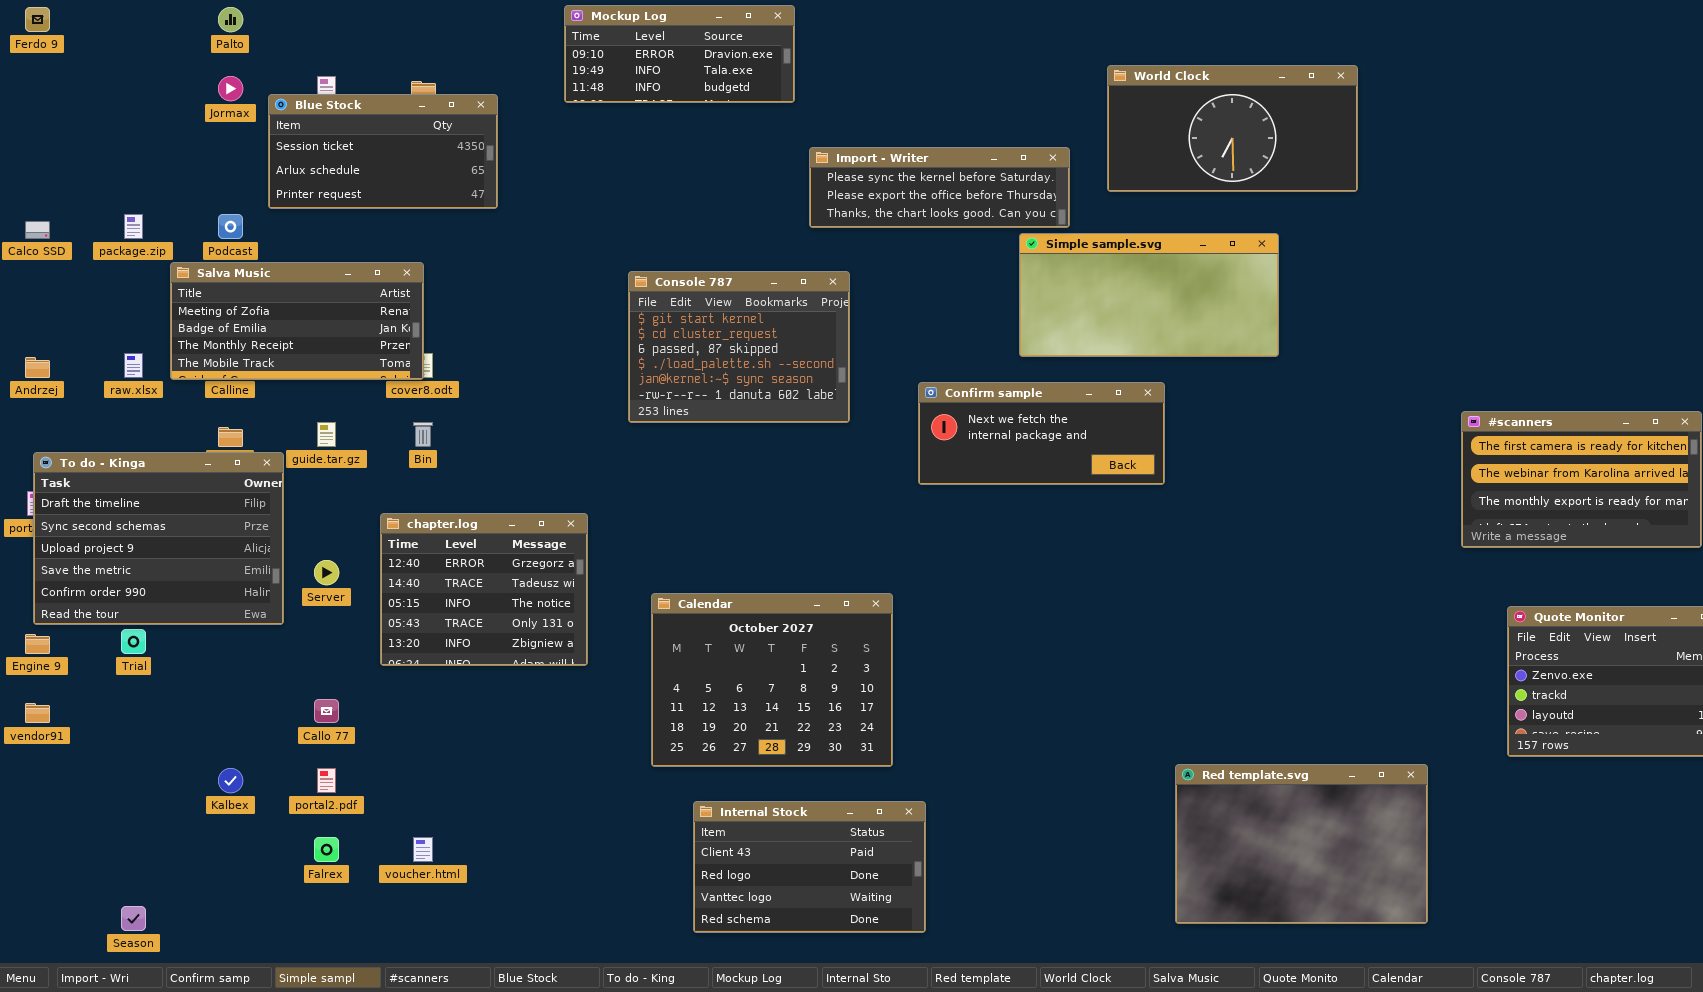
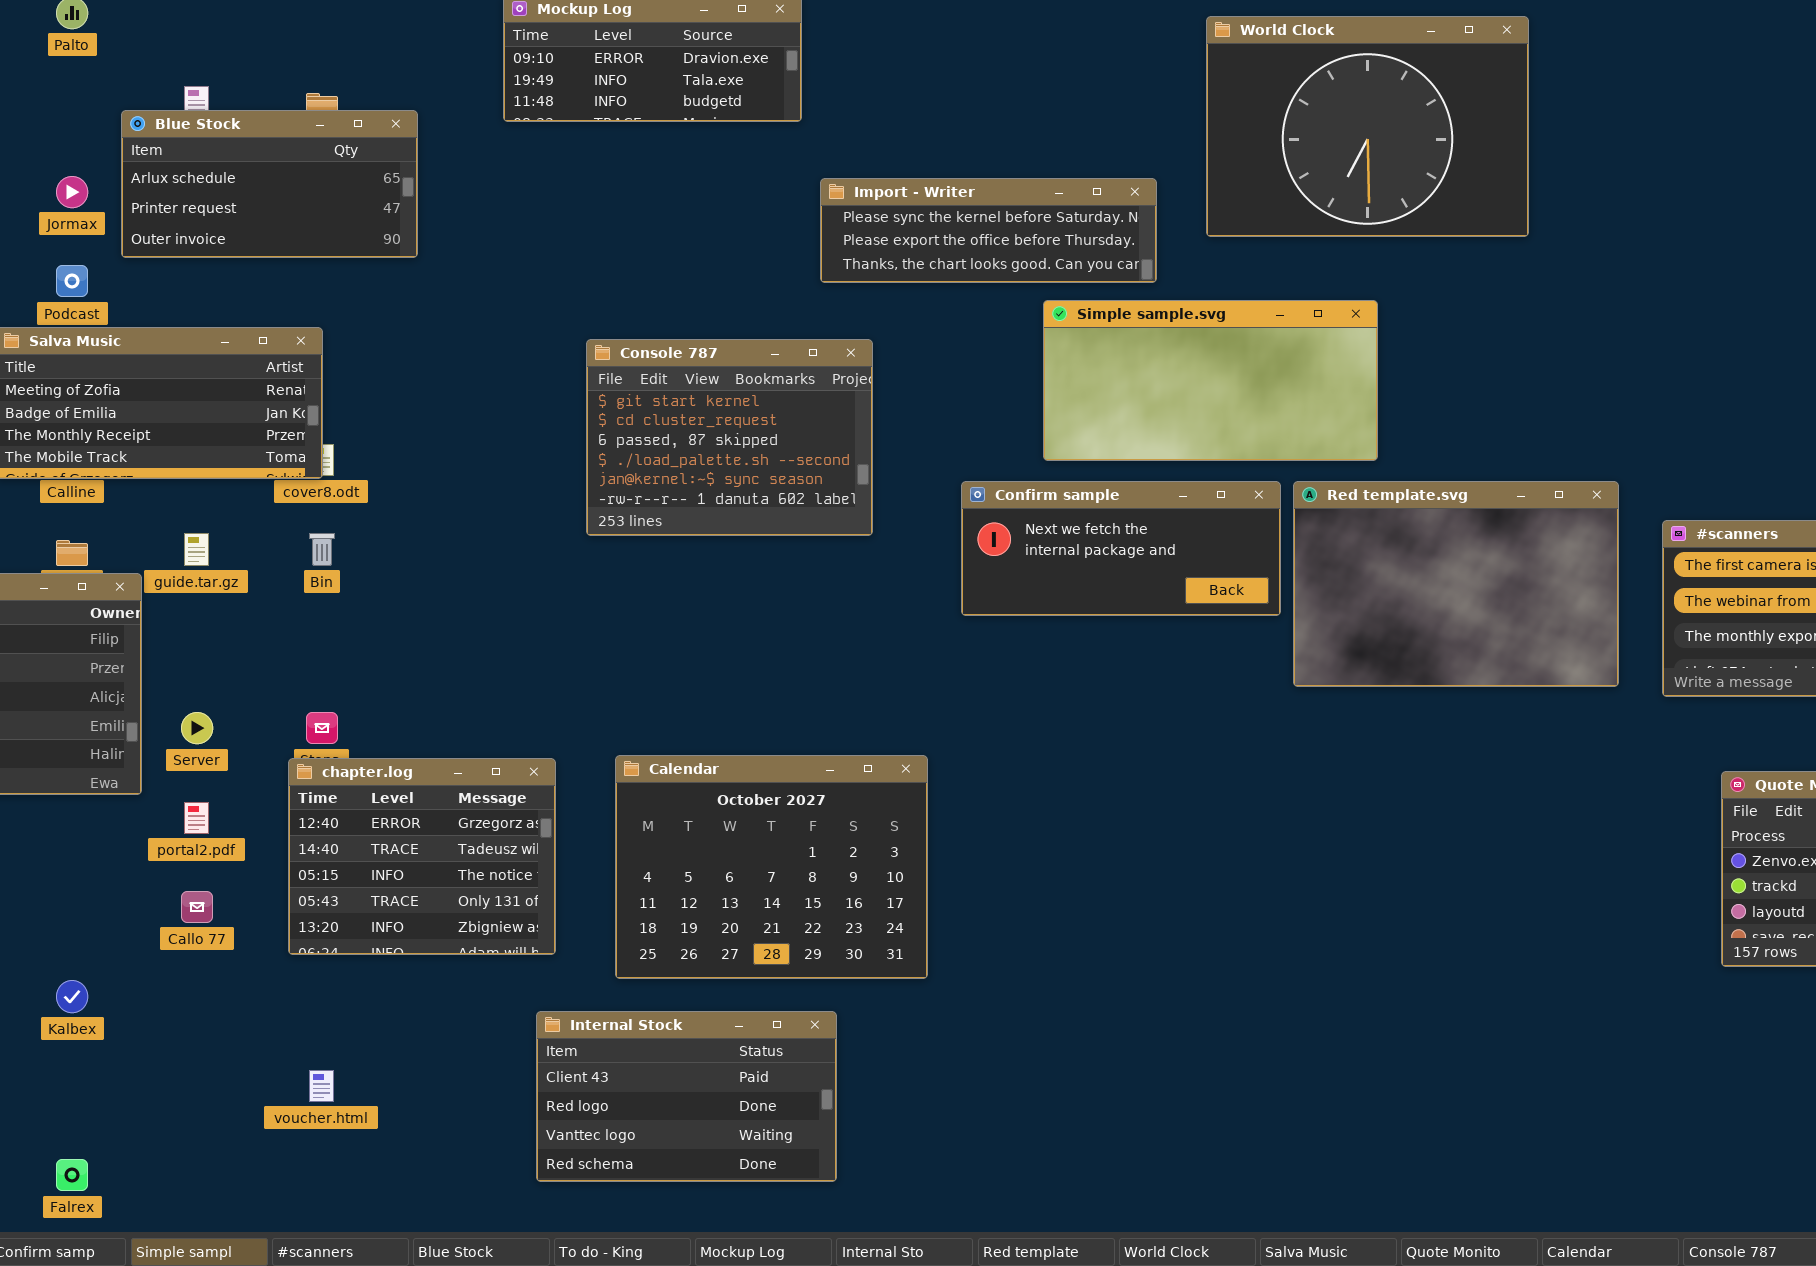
World Clock: [1107,65,1358,192] -> [1206,16,1529,237], resized
Jormax: [218,76,243,101] -> [56,176,88,208], moved
Blue Stock: [268,94,498,209] -> [121,110,418,258], scrolled down 1 row
Simple sample.svg: [1019,233,1279,357] -> [1043,300,1378,461], moved
chapter.log: [380,513,588,666] -> [288,758,556,955], moved
Red template.svg: [1175,764,1428,924] -> [1293,481,1619,687], moved
portal2.pdf: [317,768,336,793] -> [184,802,209,834], moved
Internal Stock: [693,801,926,933] -> [536,1011,837,1182], moved
Falrex: [314,837,339,862] -> [56,1159,88,1191], moved

